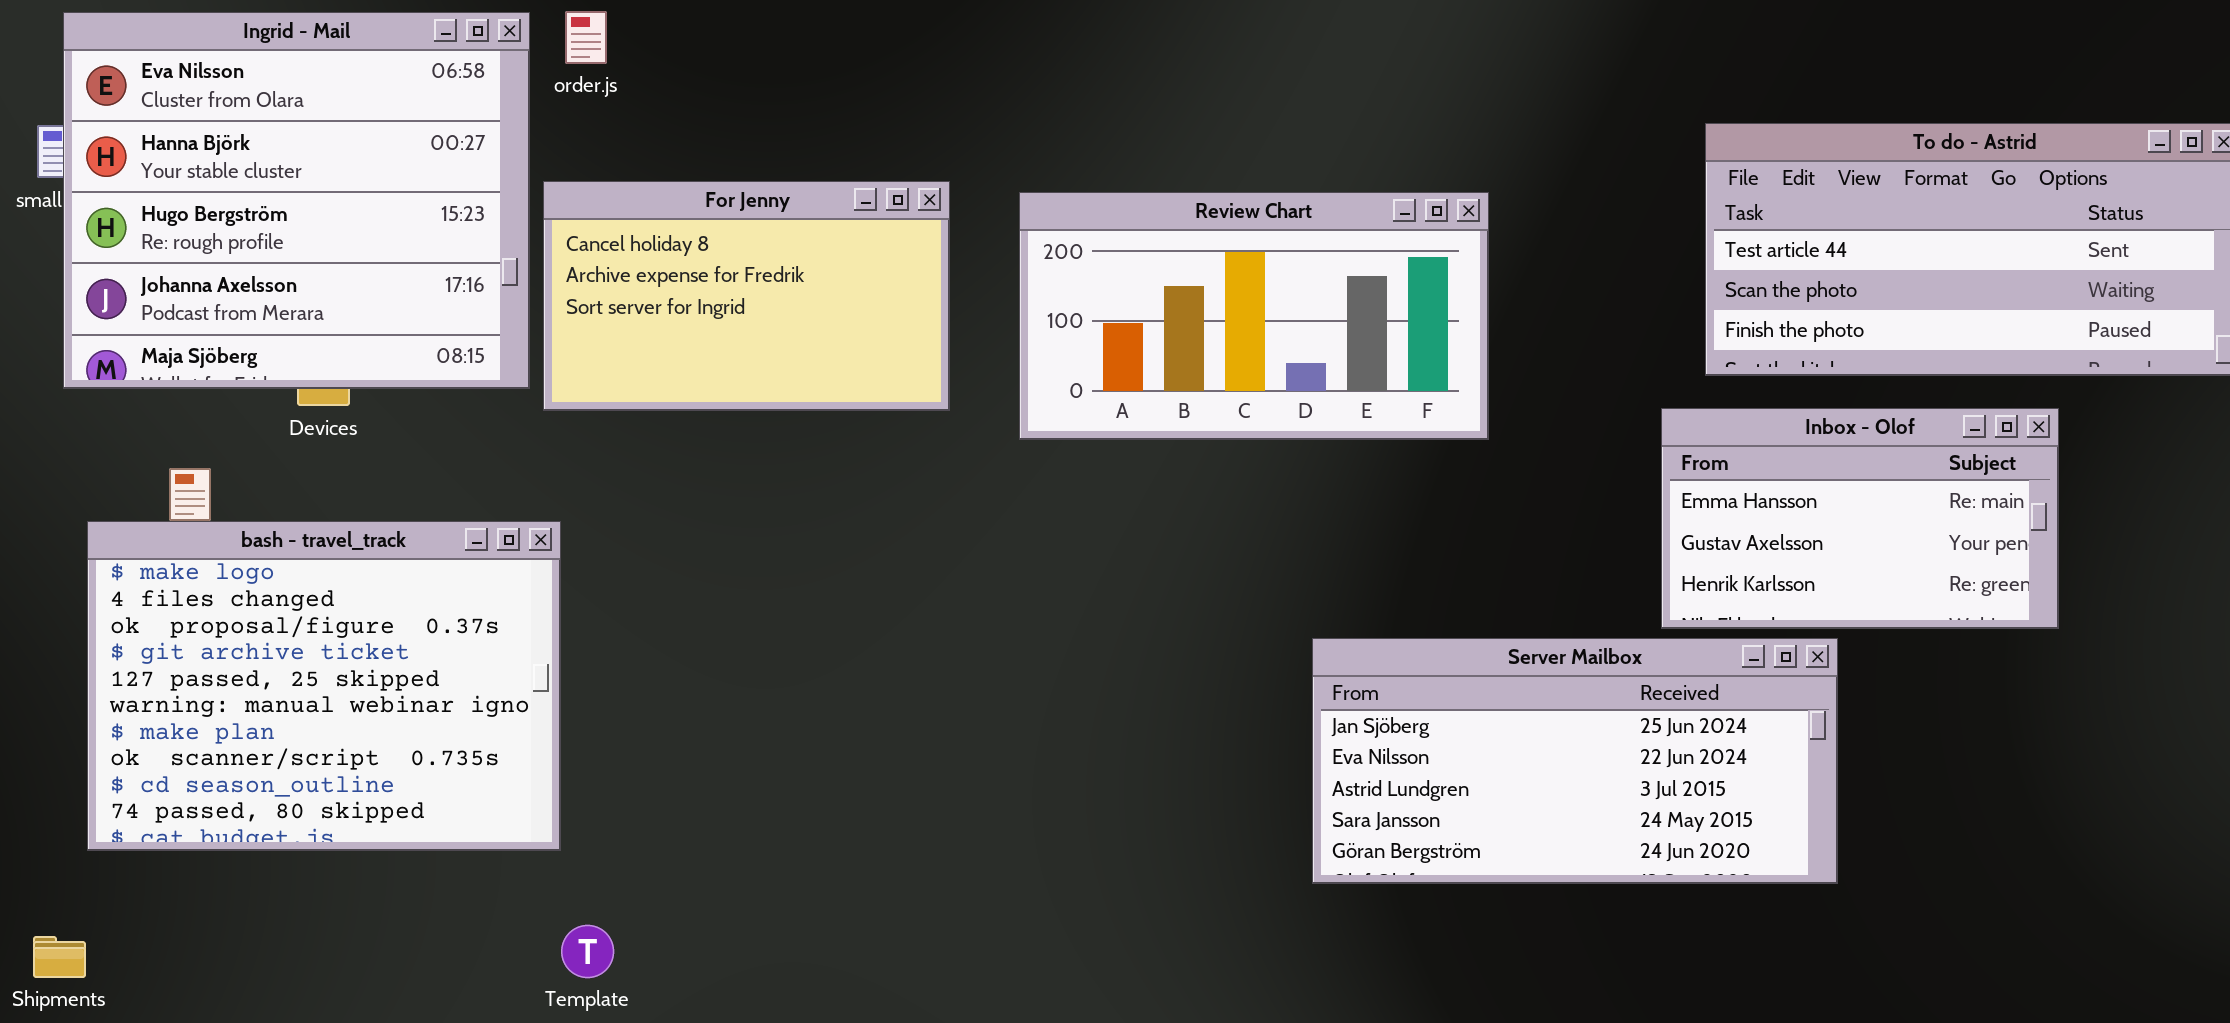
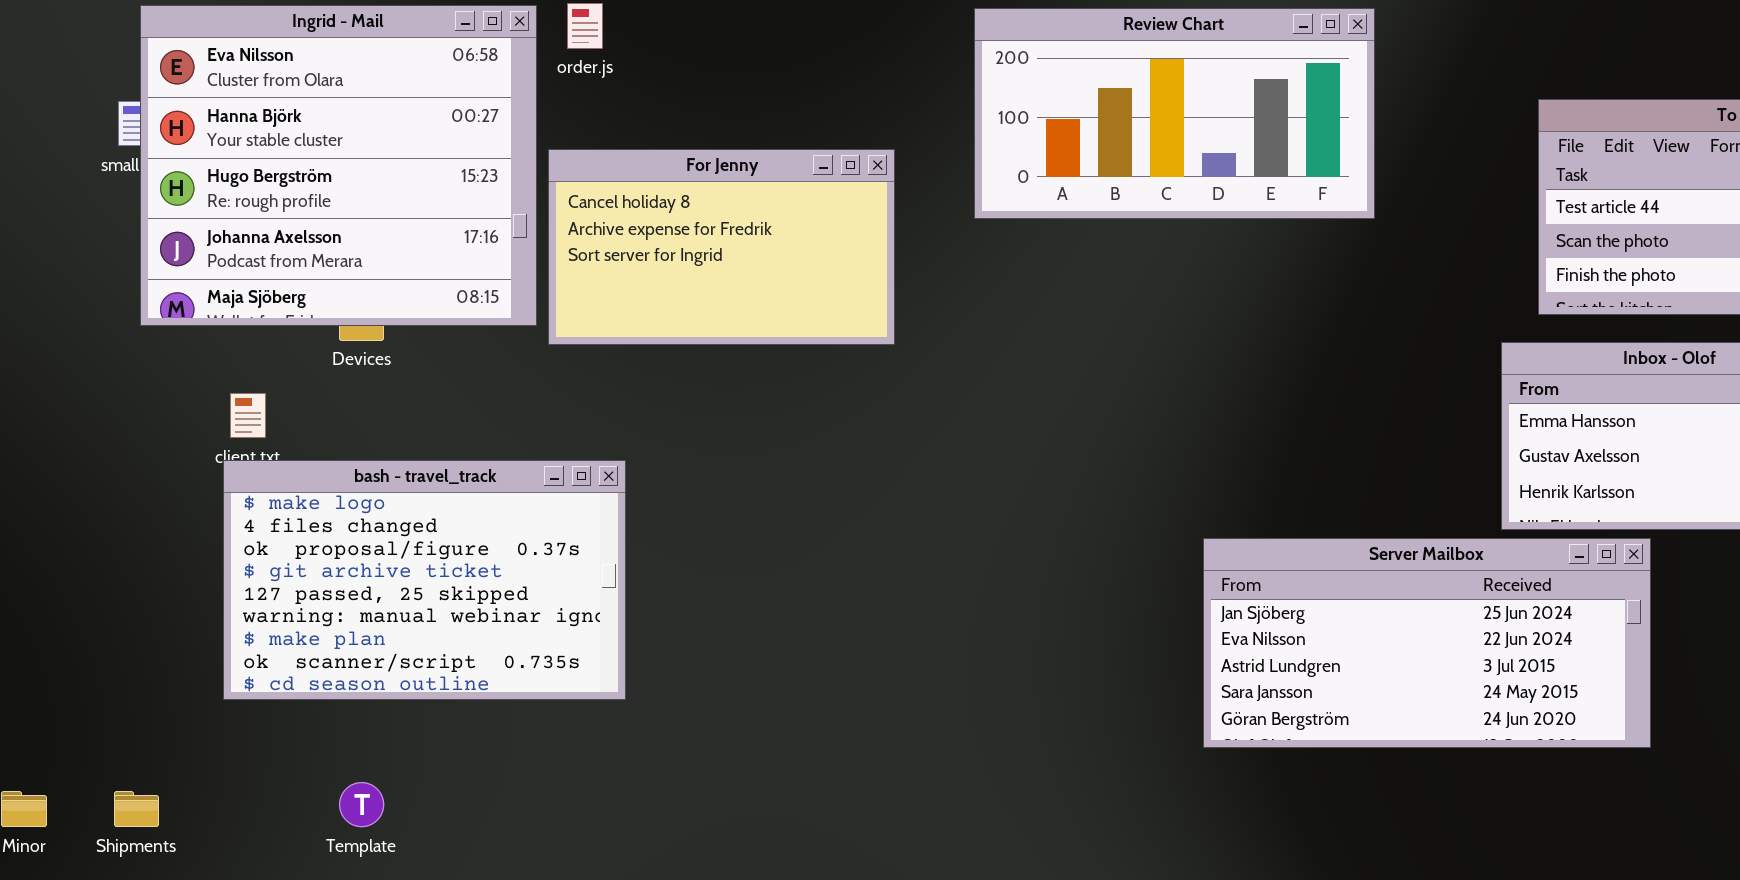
Review Chart: [1019,192,1489,440] -> [974,8,1375,219], moved
bash - travel_track: [87,521,561,851] -> [223,460,626,700], moved, resized
Template: [561,925,614,978] -> [339,782,384,827], moved

